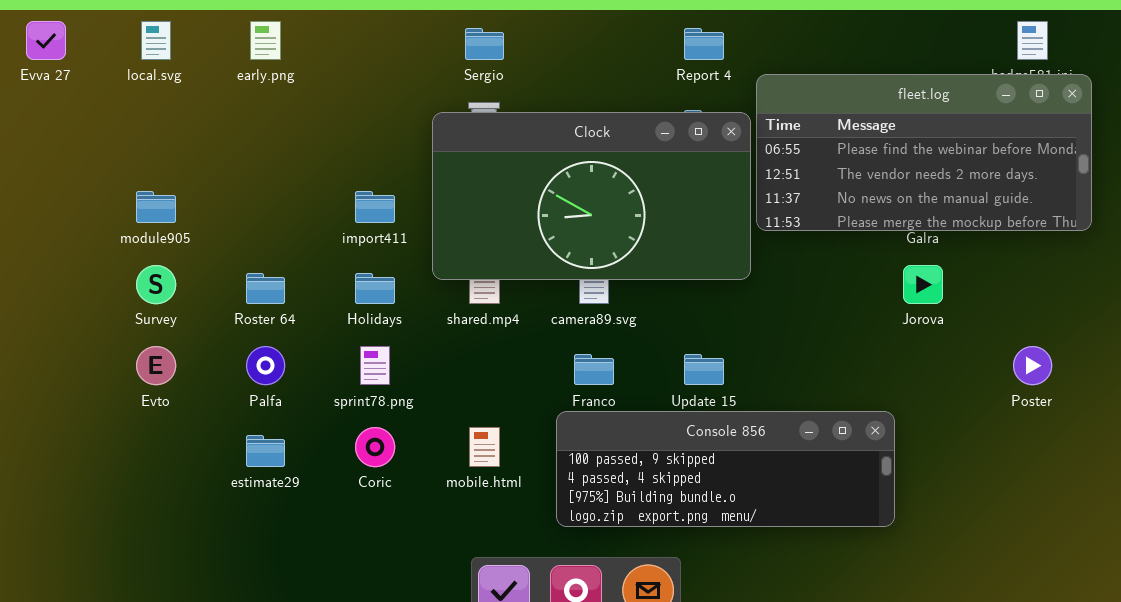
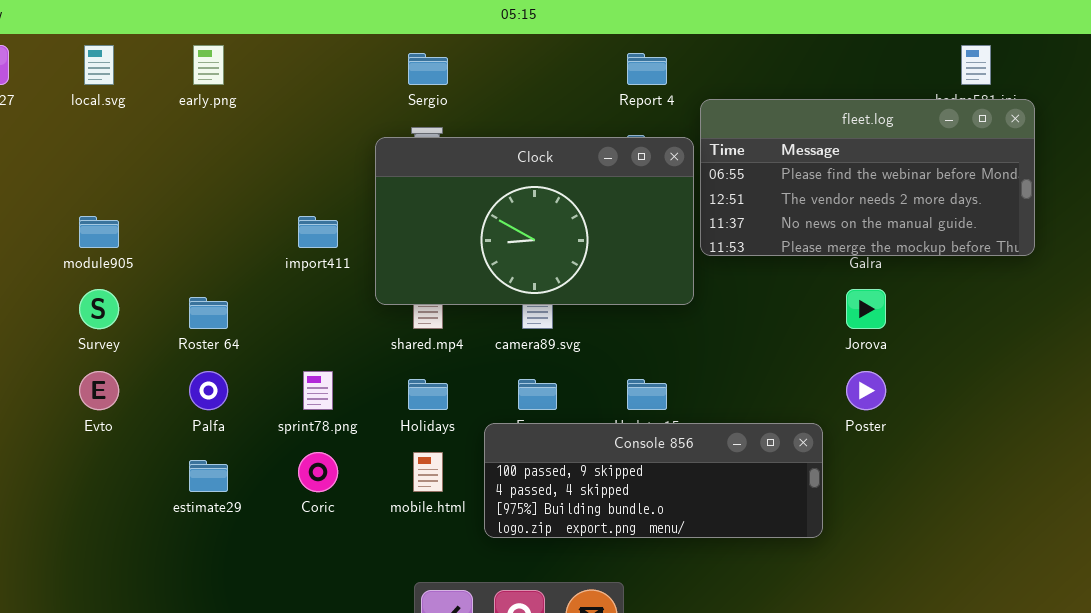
Holidays: [355,273,395,304] -> [408,379,448,410], moved
Poster: [1013,346,1052,385] -> [846,371,886,410], moved
Console 856: [556,411,895,527] -> [484,423,823,538], moved

